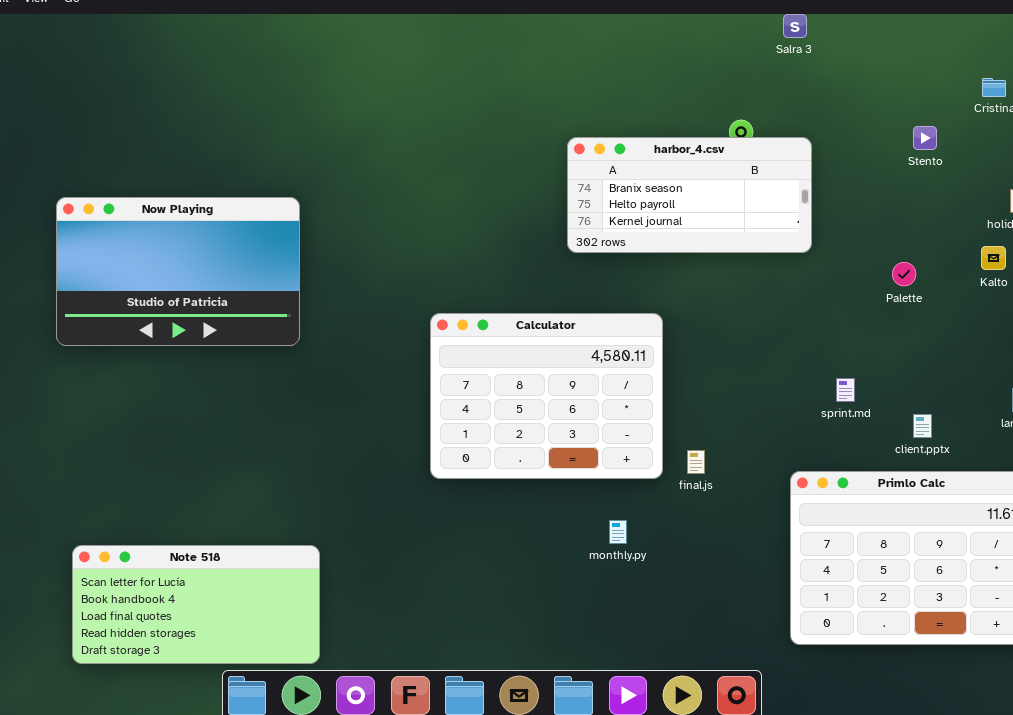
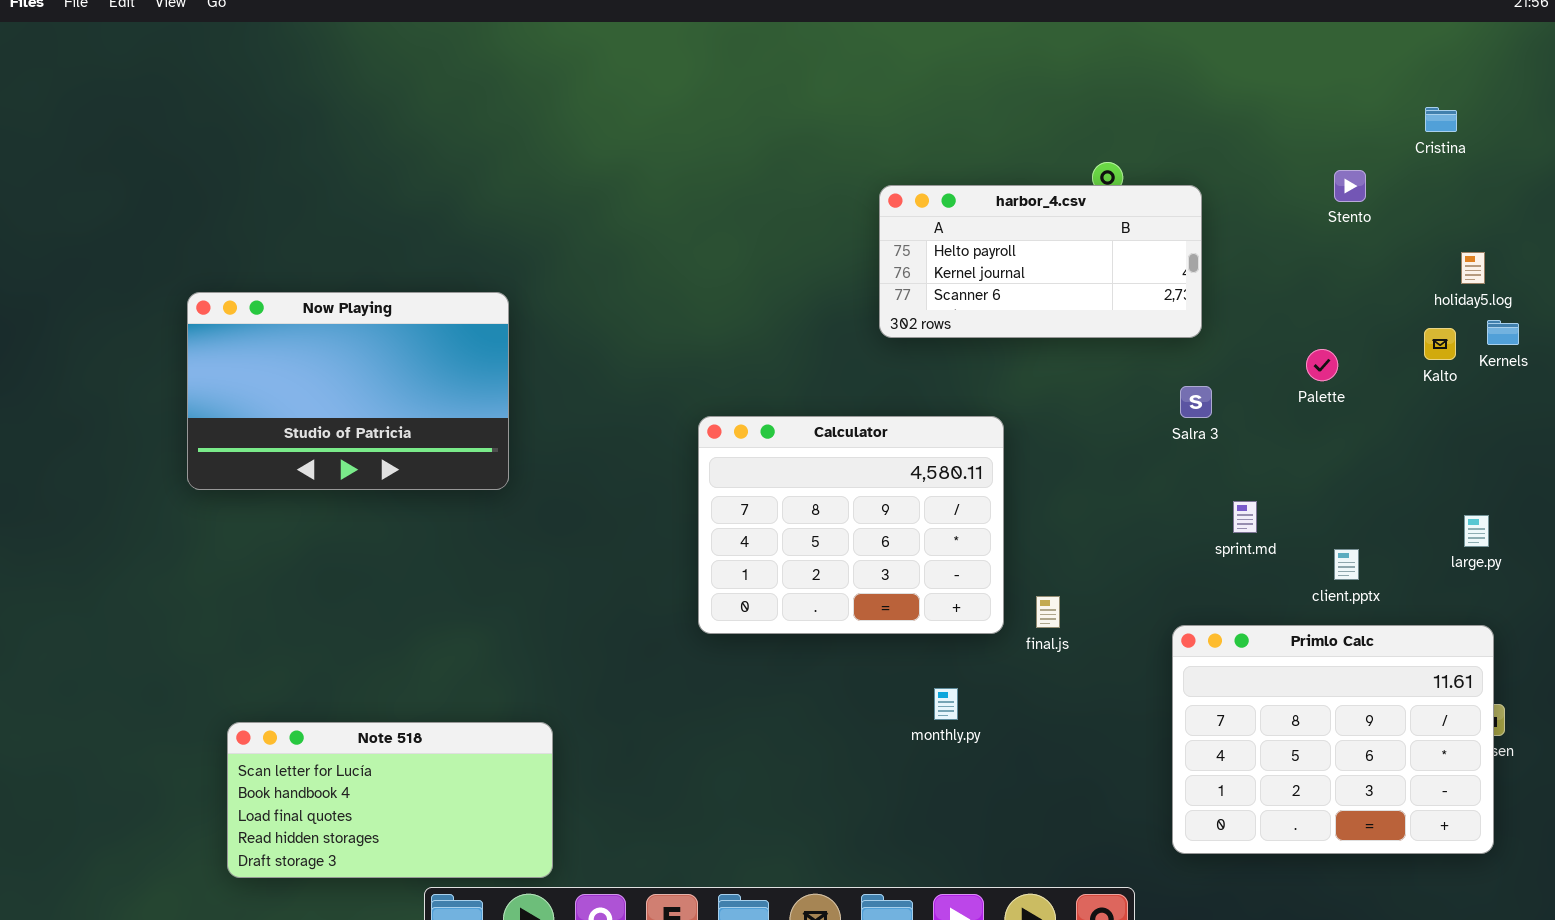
Salra 3: [783,14,807,38] -> [1180,386,1212,418], moved
harbor_4.csv: [567,137,812,253] -> [879,185,1202,338], scrolled down 1 row
Now Playing: [56,197,300,346] -> [187,292,509,490], moved

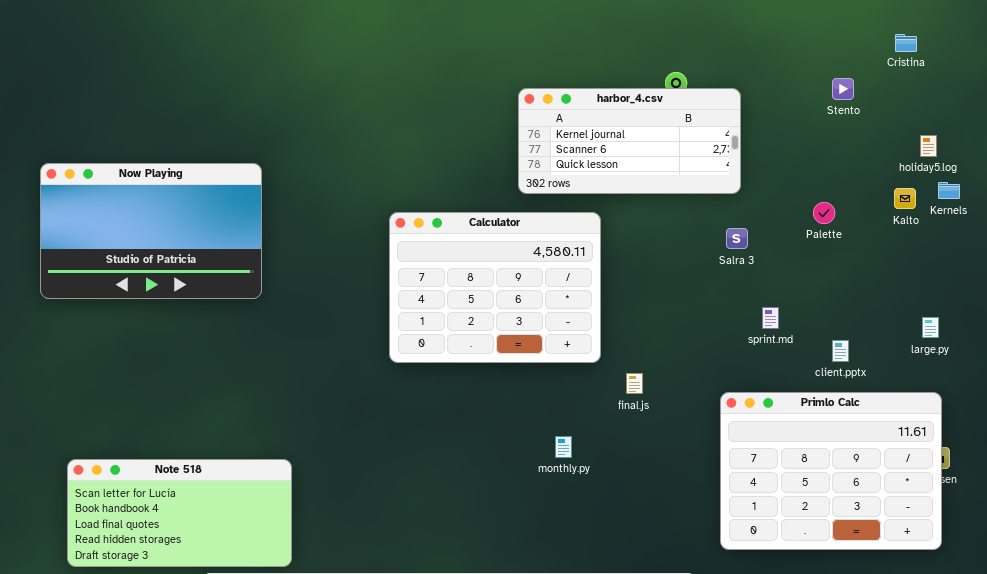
harbor_4.csv: [879,185,1202,338] -> [518,88,741,194], scrolled down 1 row
Calculator: [698,416,1004,634] -> [389,212,601,363], moved

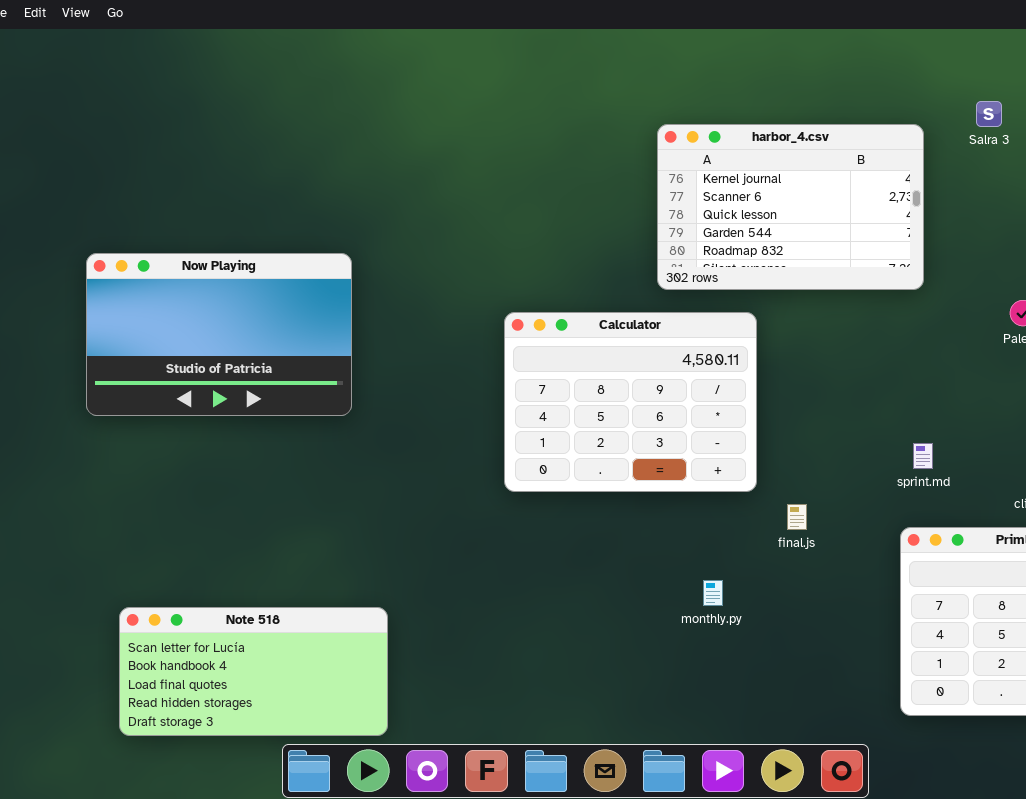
harbor_4.csv: [518,88,741,194] -> [657,124,924,290], resized
Salra 3: [726,228,748,249] -> [976,101,1002,127], moved
sprint.md: [762,307,779,329] -> [913,443,933,469], moved

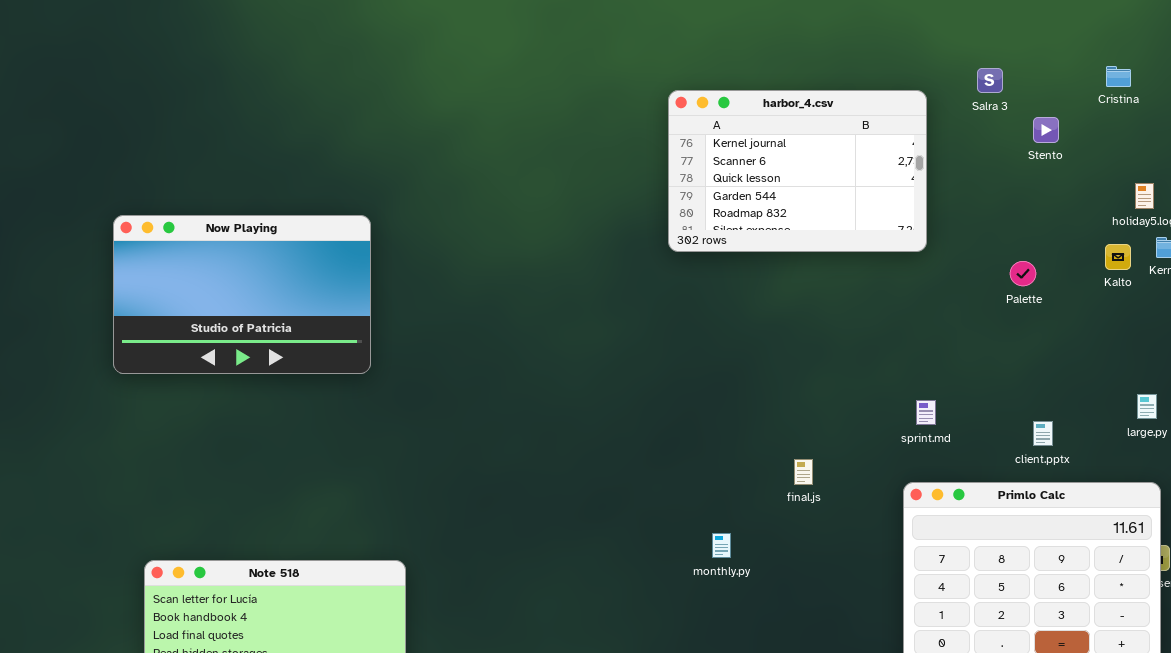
Calculator: [504,312,757,492] -> none, closed

